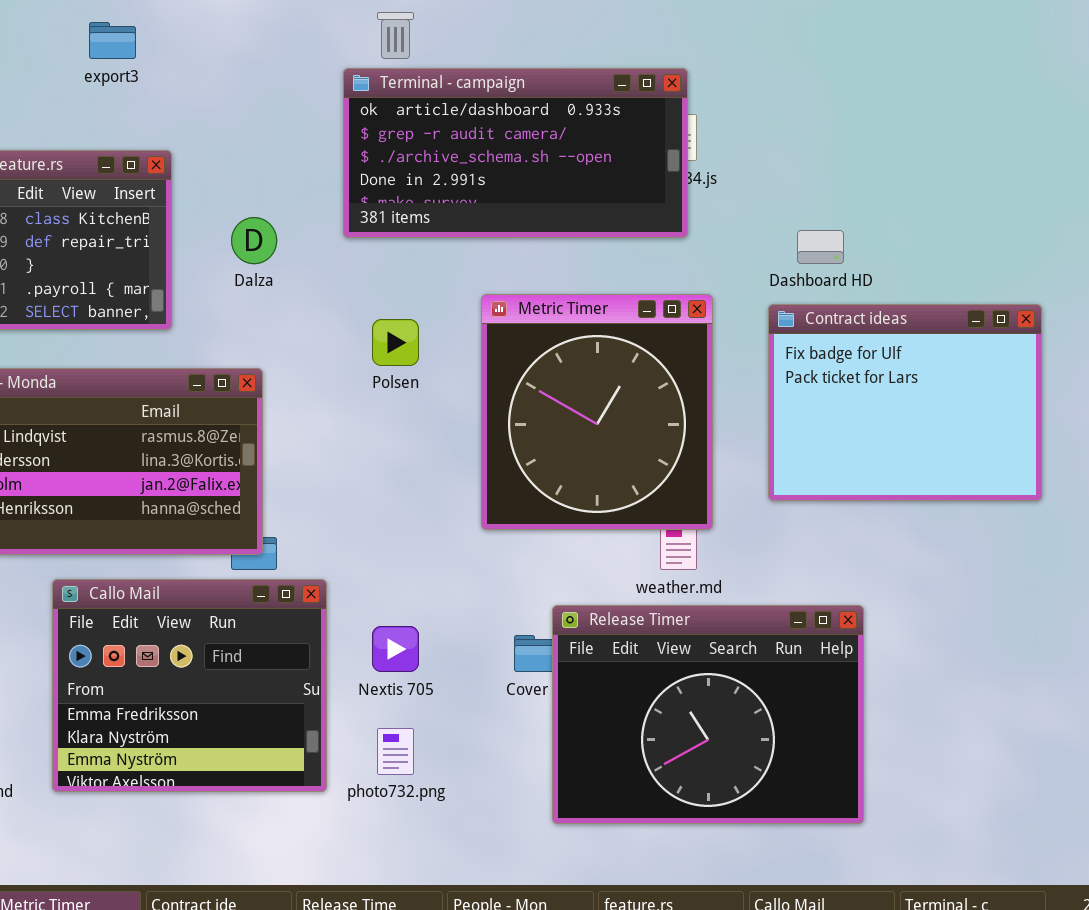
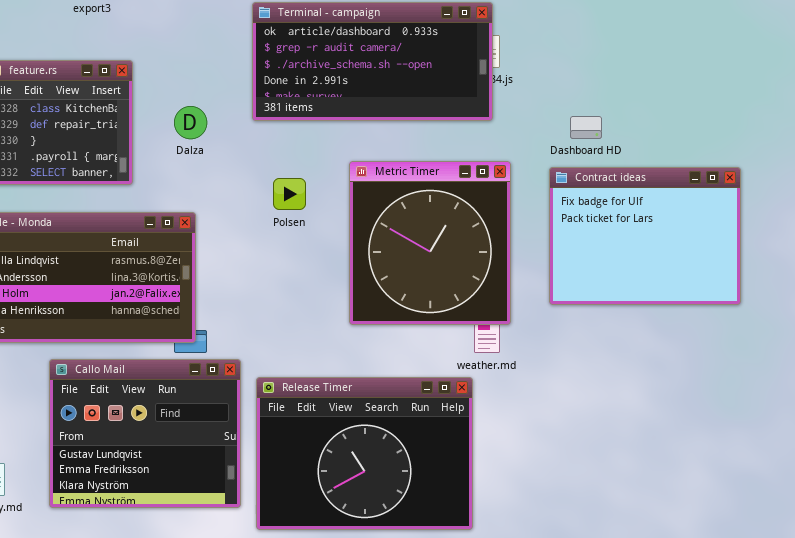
Callo Mail: [52,579,327,792] -> [49,359,241,508], scrolled up 1 row
Release Timer: [552,605,864,824] -> [256,377,473,530], moved

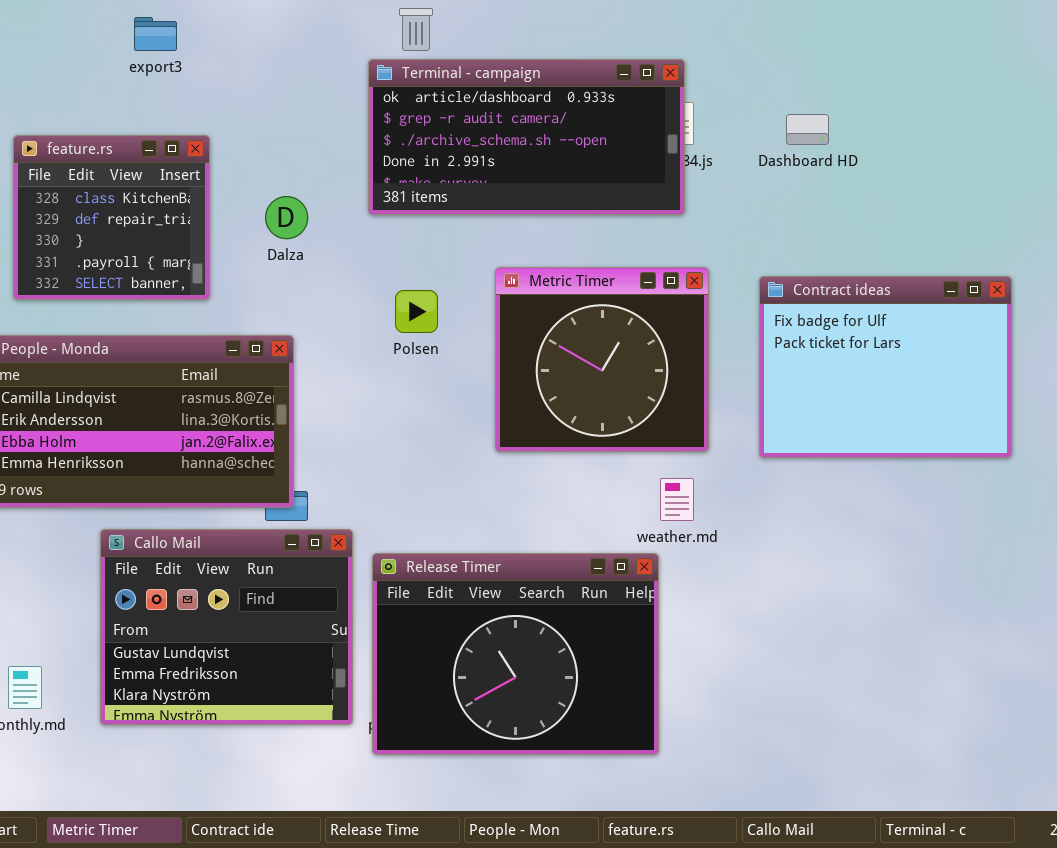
Dashboard HD: [570,116,602,139] -> [786,114,829,145], moved
Metric Timer: [349,161,511,325] -> [495,267,709,452], resized

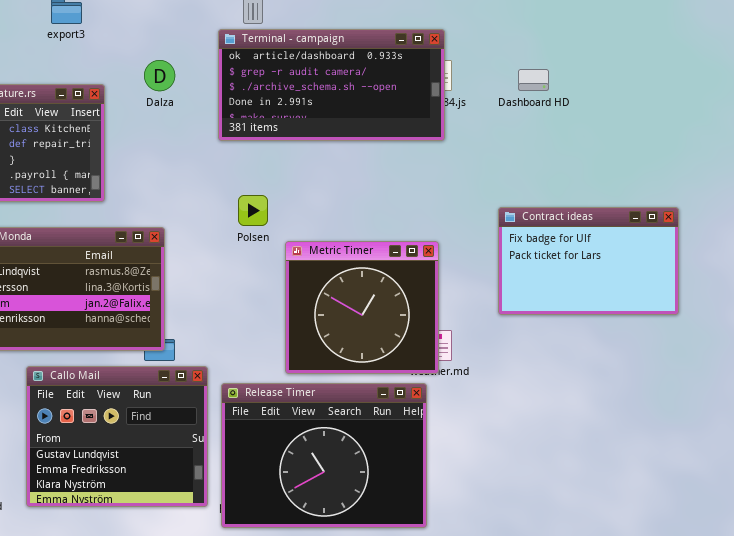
Dalza: [265,196,308,239] -> [144,60,175,91], moved
Metric Timer: [495,267,709,452] -> [285,241,439,374], moved
Contract ideas: [759,276,1012,458] -> [498,207,679,315], resized

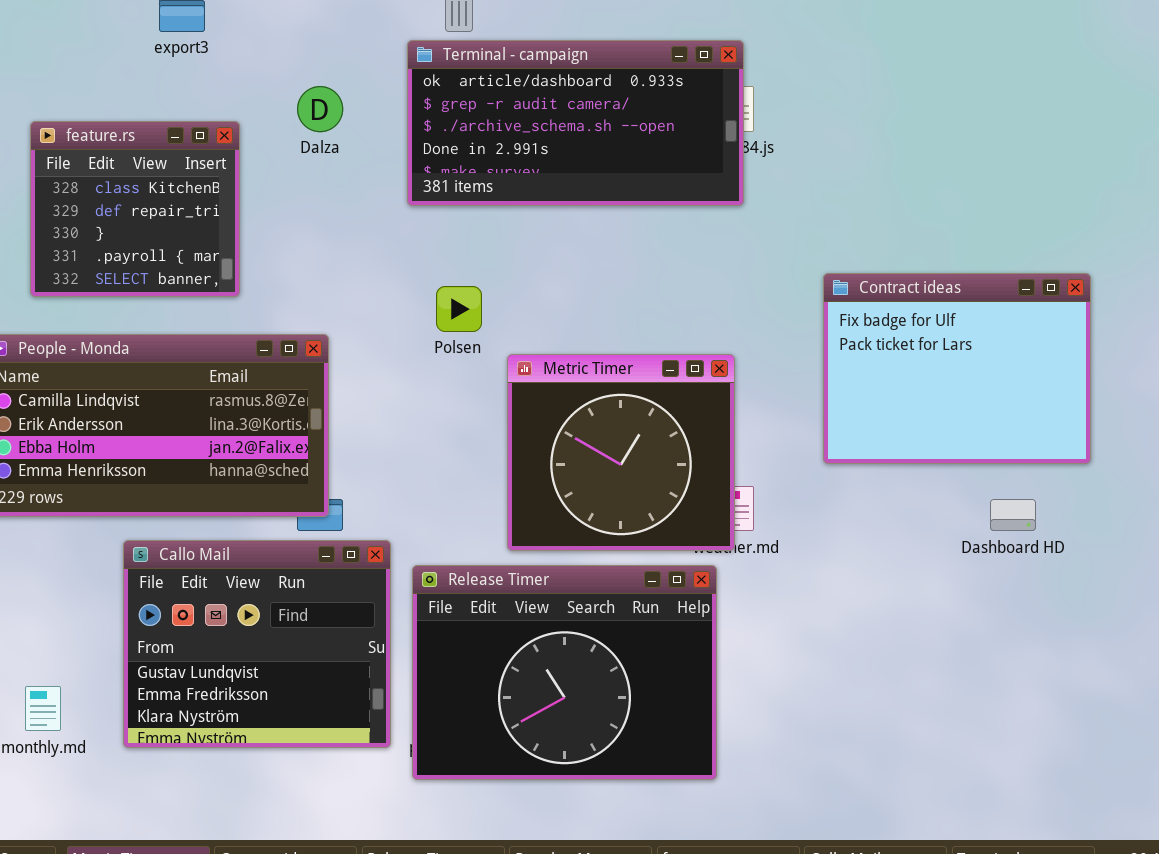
Dashboard HD: [518,69,549,91] -> [990,499,1036,531], moved
Contract ideas: [498,207,679,315] -> [823,273,1091,464], resized

